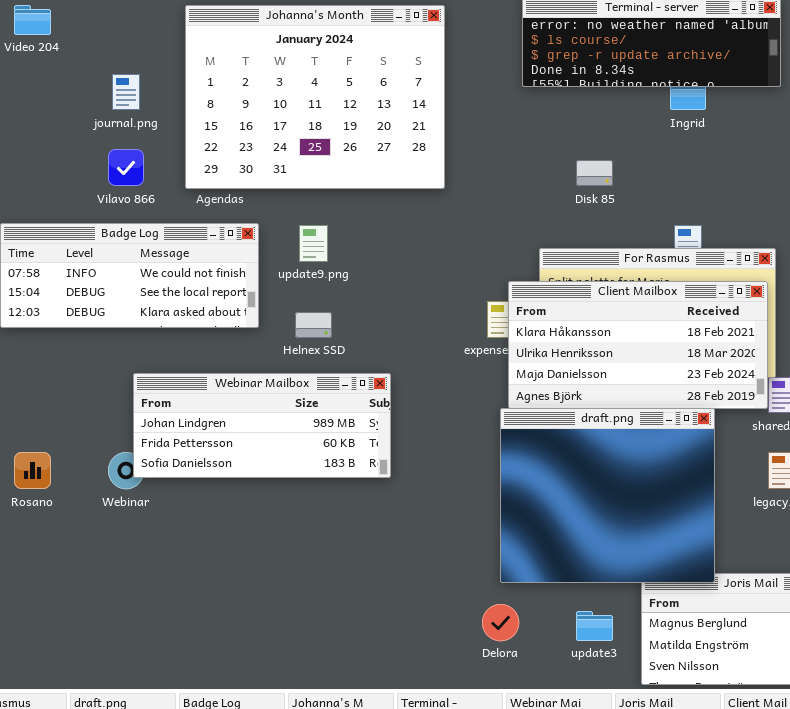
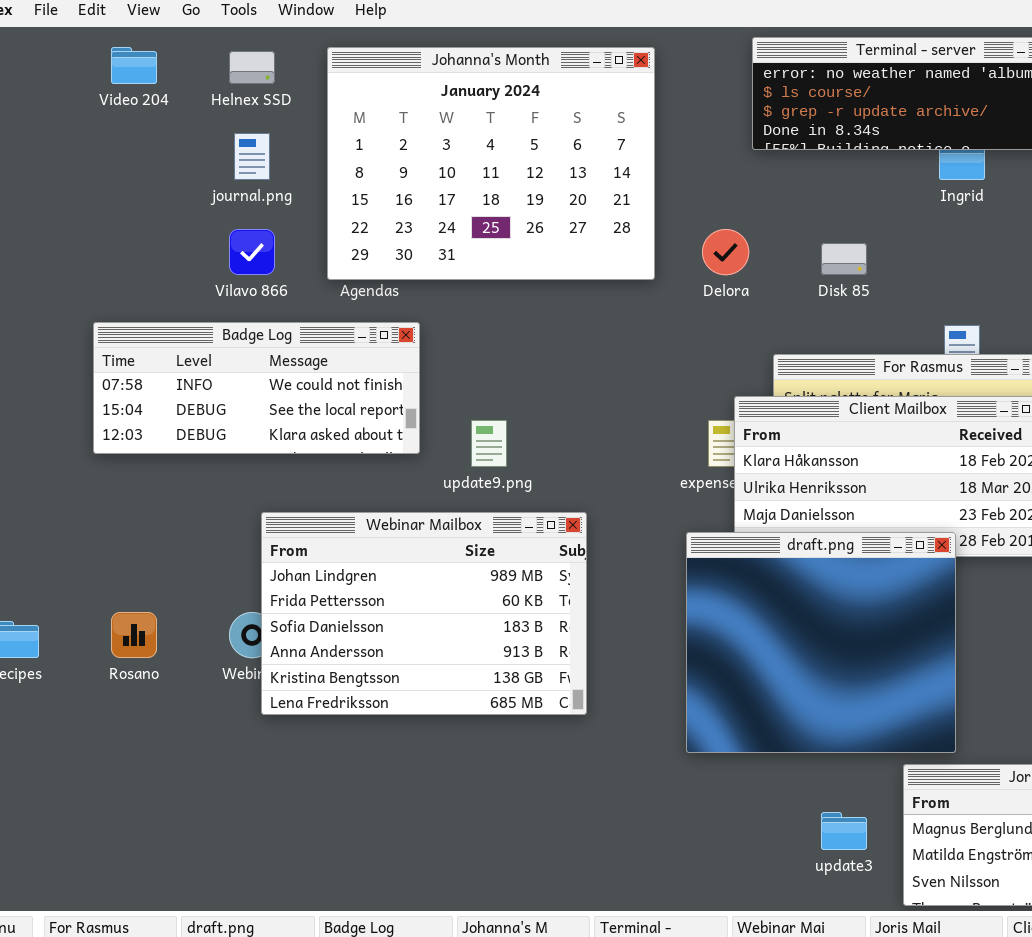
update9.png: [299,225,328,262] -> [471,420,507,467], moved
Helnex SSD: [295,312,332,338] -> [229,51,275,84], moved
Webinar Mailbox: [133,373,391,478] -> [261,512,587,715], resized
draft.png: [500,408,715,583] -> [686,532,956,753], moved
Delora: [482,604,519,641] -> [702,229,749,275], moved

